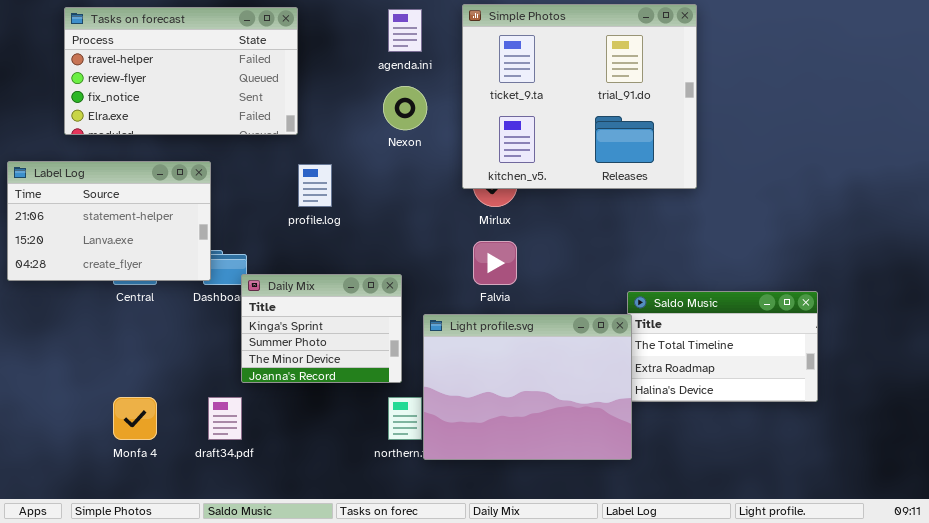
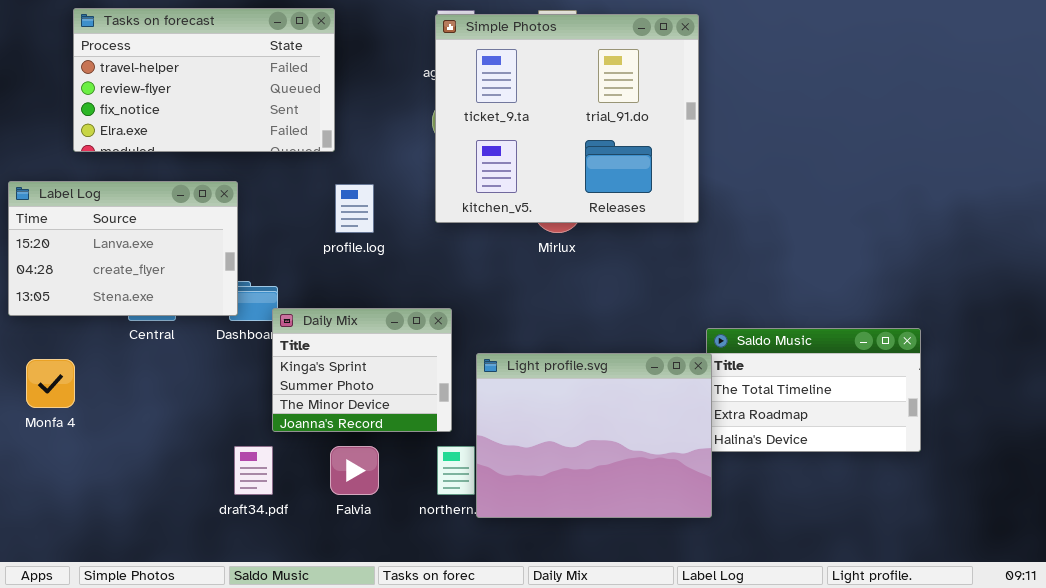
Simple Photos: [462,4,697,189] -> [435,14,699,223], moved
Label Log: [7,161,211,281] -> [8,181,238,316], scrolled down 1 row
Falvia: [473,241,517,285] -> [330,446,379,495], moved
Monfa 4: [113,397,157,440] -> [26,359,75,408], moved

